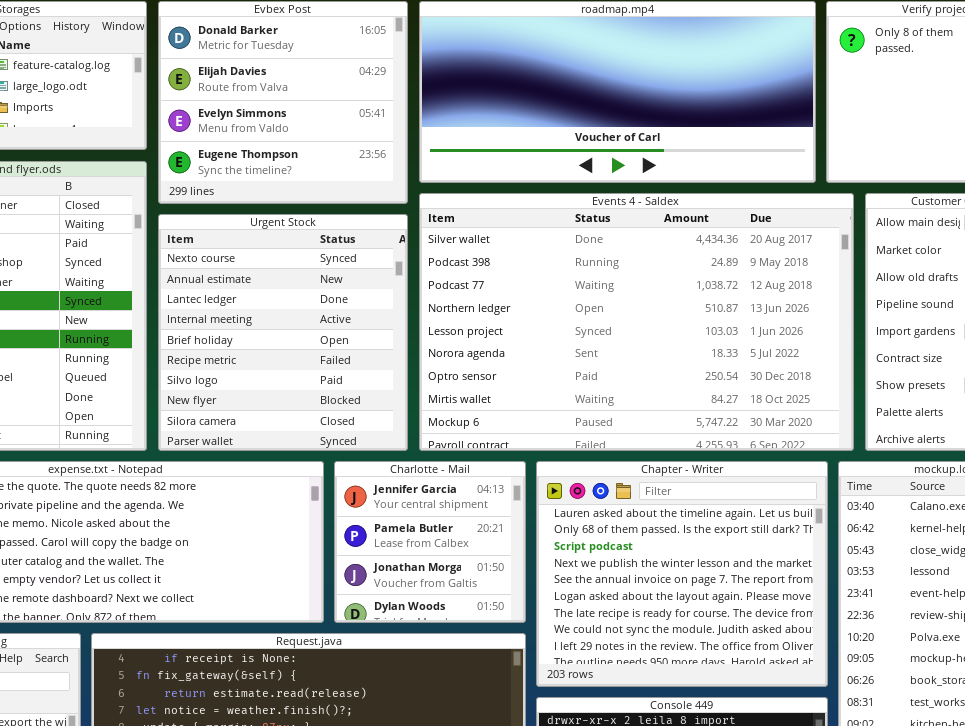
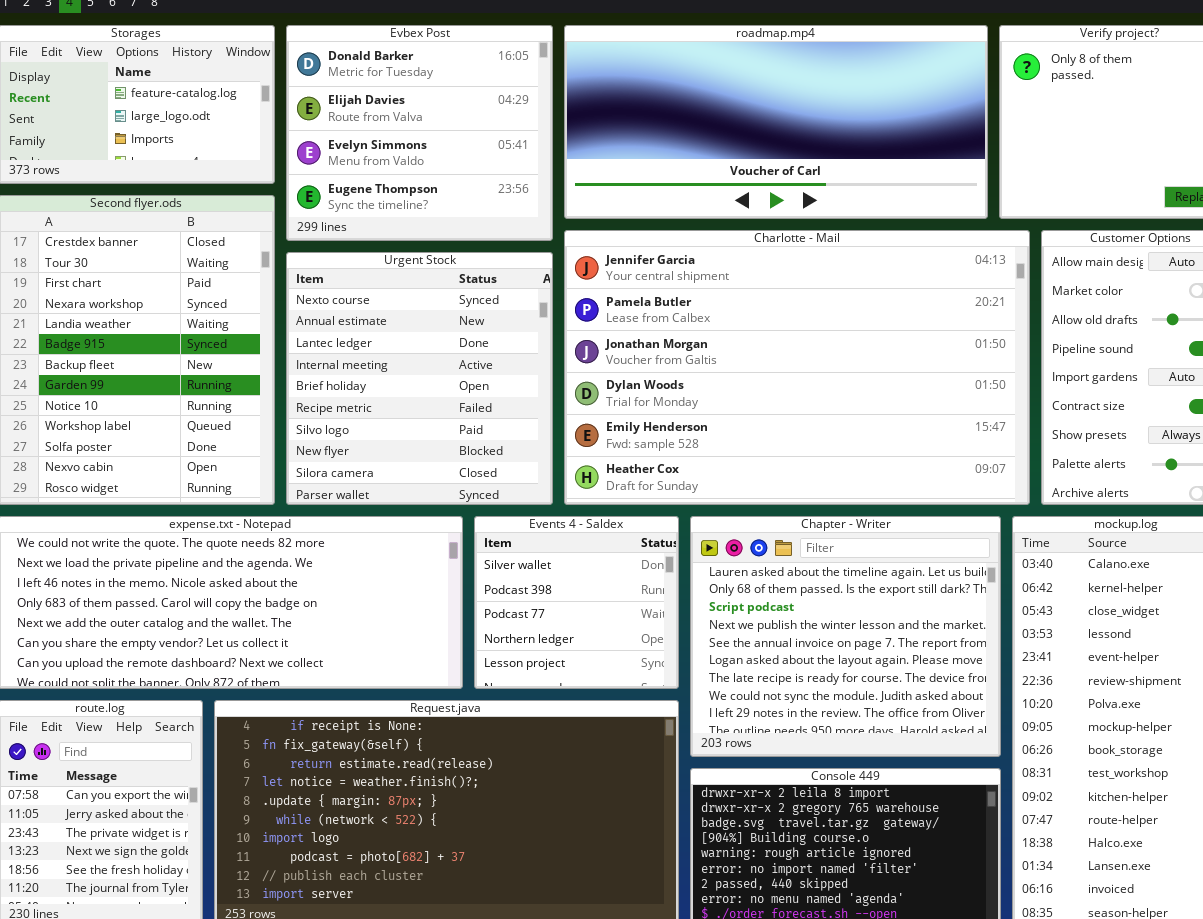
Events 4 - Saldex: [419,193,854,451] -> [474,516,679,689], moved, resized
Charlotte - Mail: [334,461,526,623] -> [564,230,1030,505], moved, resized

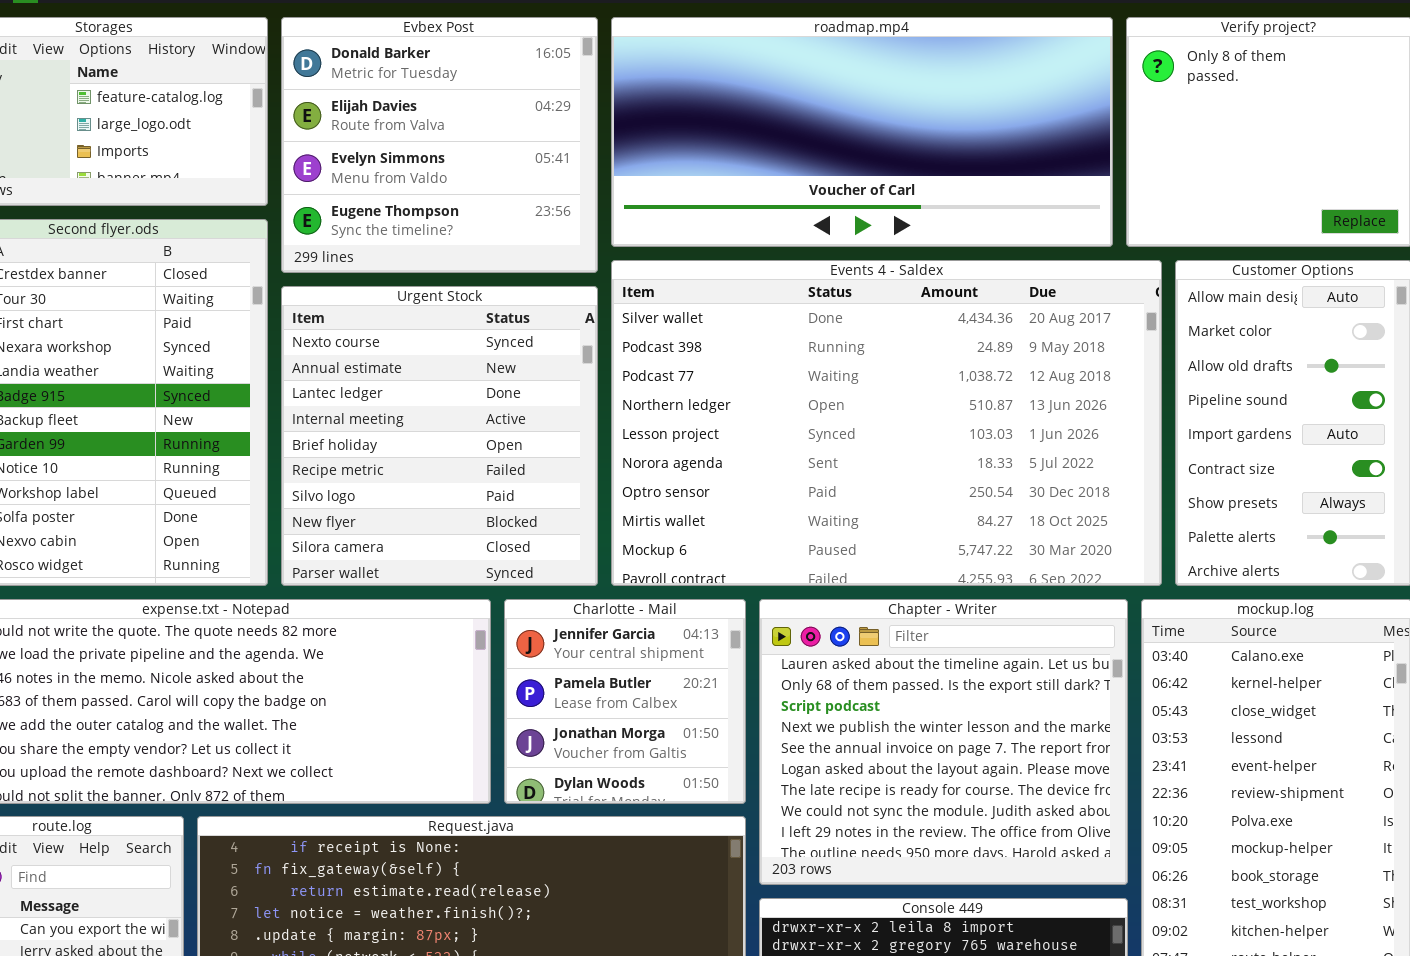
Charlotte - Mail: [564,230,1030,505] -> [504,599,746,804], moved, resized
Events 4 - Saldex: [474,516,679,689] -> [611,260,1162,586], moved, resized

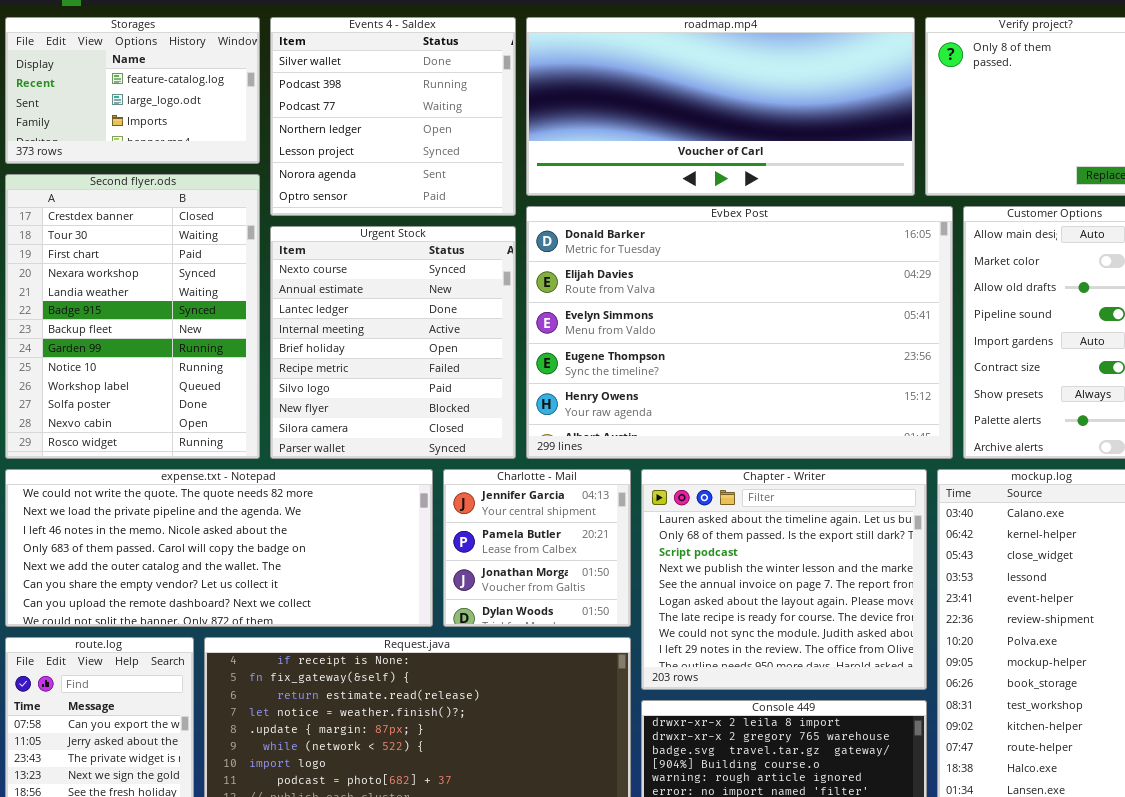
Evbex Post: [281,17,598,273] -> [526,206,953,459], moved, resized
Events 4 - Saldex: [611,260,1162,586] -> [270,17,516,216], moved, resized

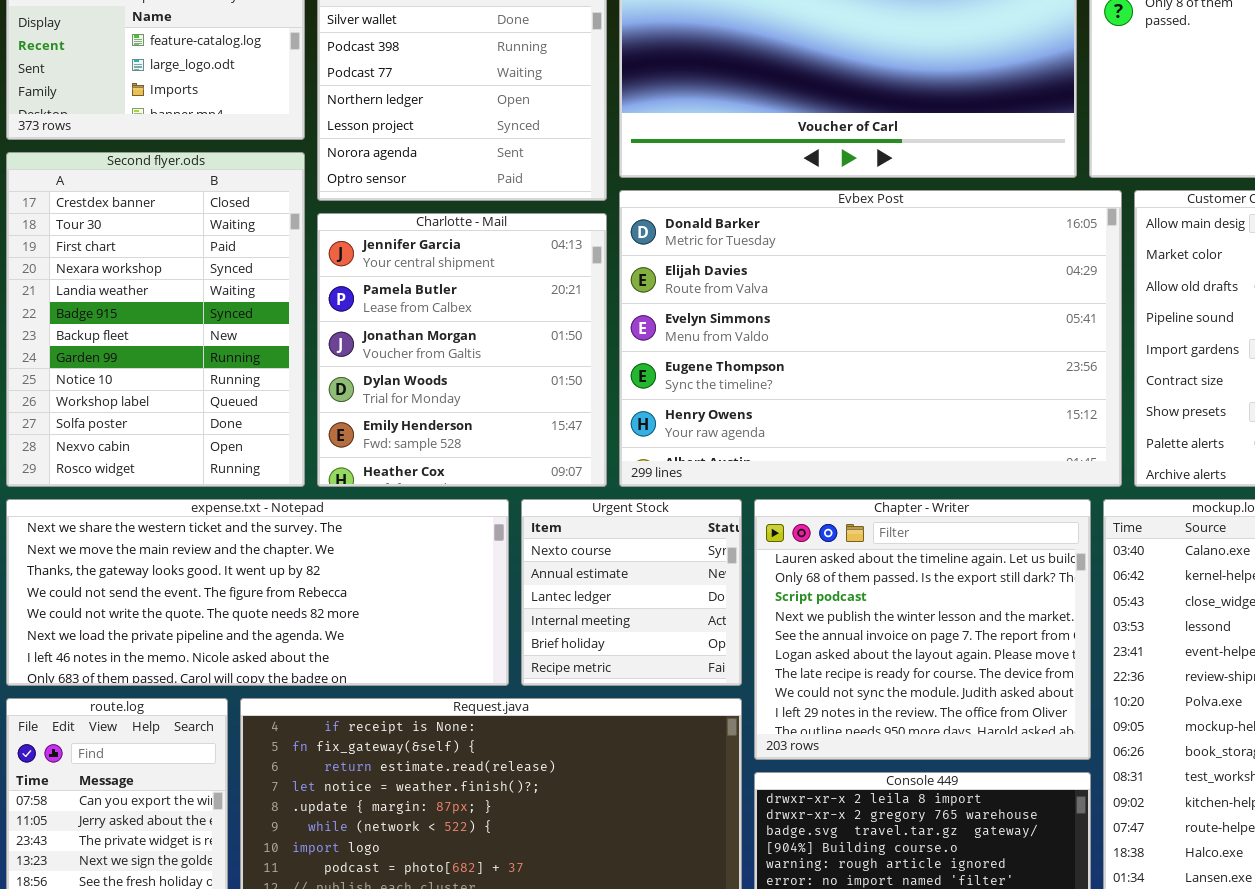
Urgent Stock: [270,226,516,459] -> [521,499,742,686], moved, resized
expense.txt - Notepad: [5,469,433,627] -> [6,499,509,686], scrolled up 4 rows
Charlotte - Mail: [443,469,631,627] -> [317,213,607,487], moved, resized

